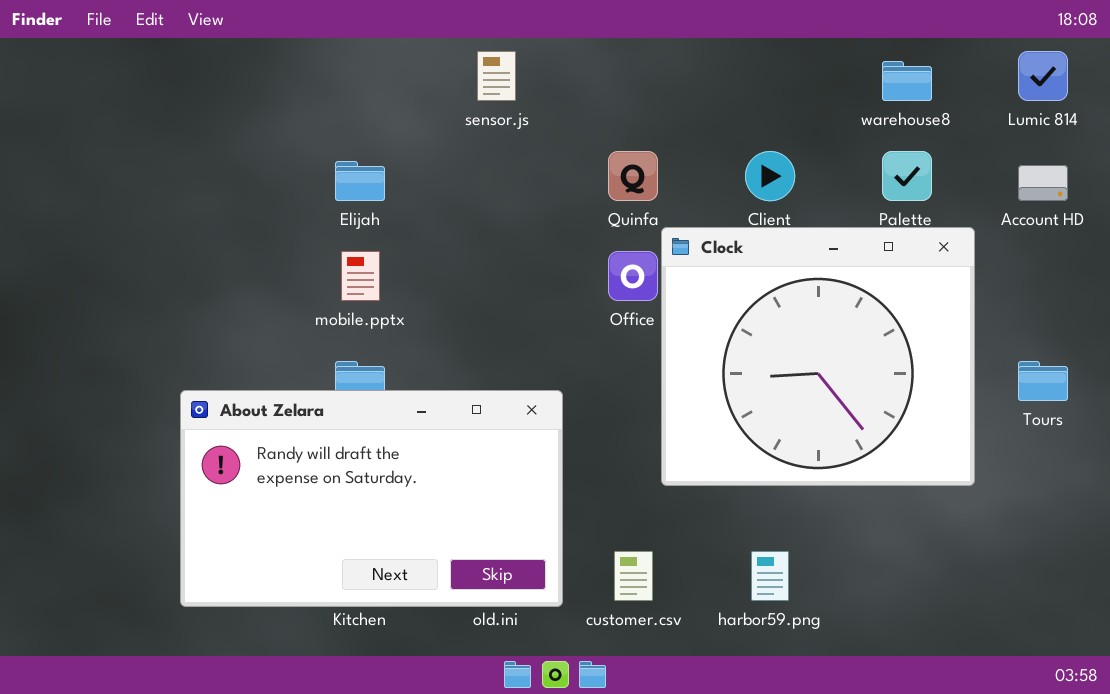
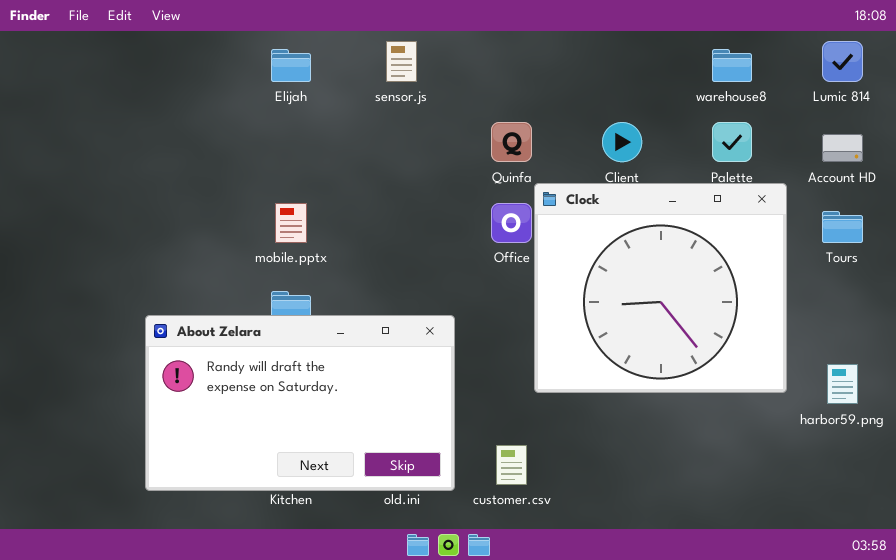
Elijah: [335,161,385,201] -> [271,49,311,82], moved
Tours: [1018,361,1068,401] -> [822,211,863,243], moved
harbor59.png: [751,551,789,601] -> [827,364,858,404], moved

